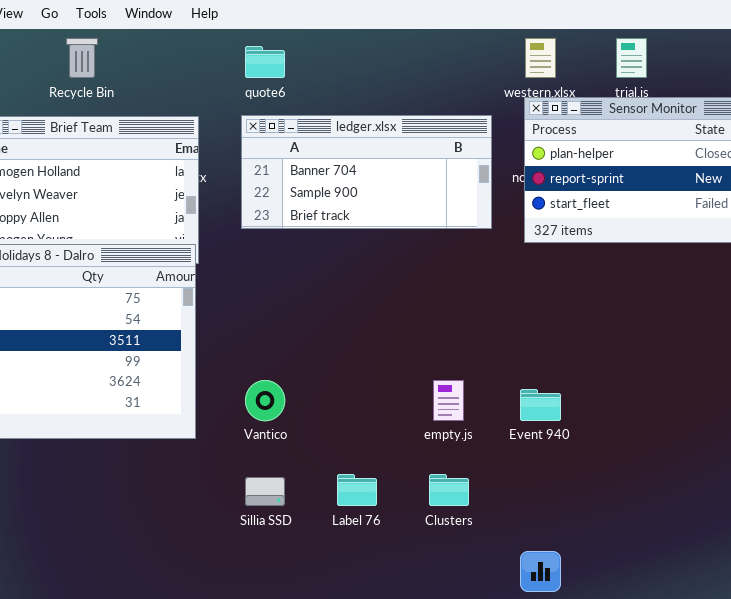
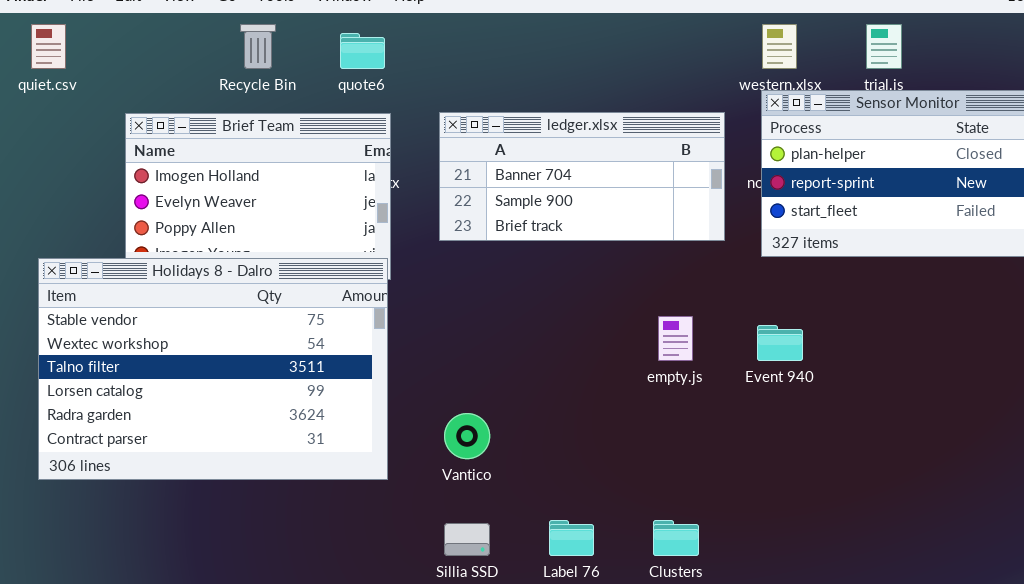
quote6: [245,46,285,78] -> [340,33,385,69], moved
empty.js: [433,380,464,421] -> [658,316,693,361], moved
Event 940: [520,389,561,421] -> [757,325,803,361], moved

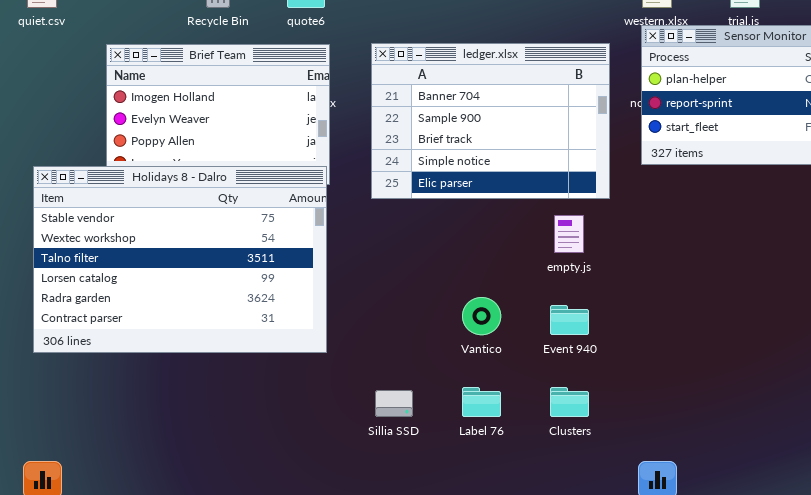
ledger.xlsx: [439,112,725,241] -> [371,43,610,199], resized
Event 940: [757,325,803,361] -> [550,305,589,335], moved
Vantico: [444,413,490,459] -> [462,297,501,335], moved

